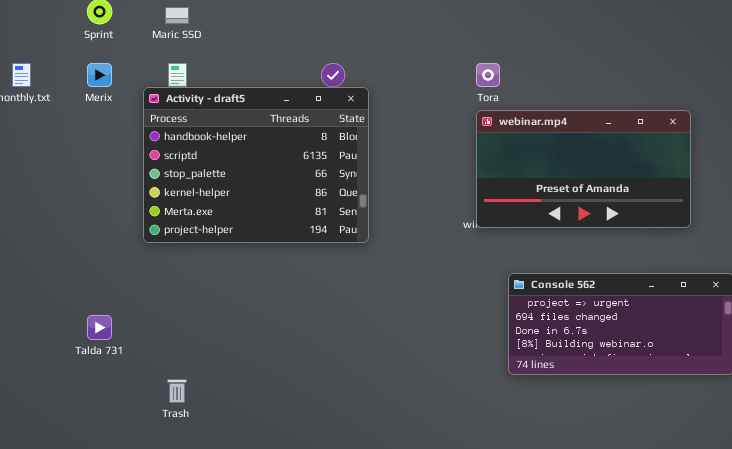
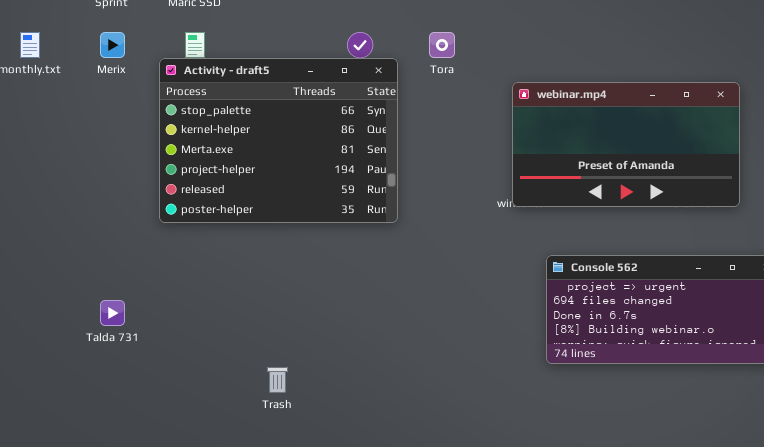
Tora: [476,63,500,87] -> [429,32,455,58], moved
Activity - draft5: [143,87,369,243] -> [159,58,398,223], scrolled down 2 rows
Trash: [167,379,187,403] -> [267,367,288,393], moved

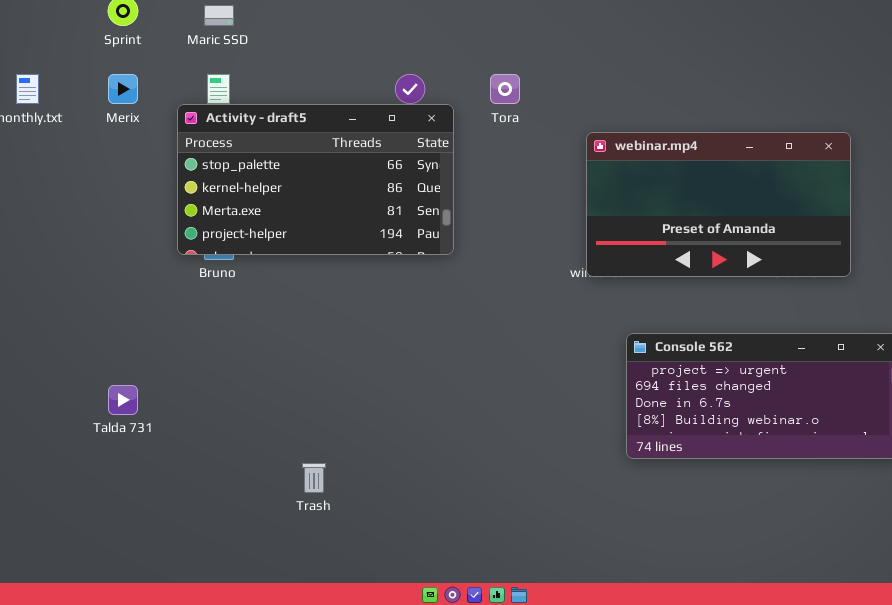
Activity - draft5: [159,58,398,223] -> [177,104,454,255], resized

